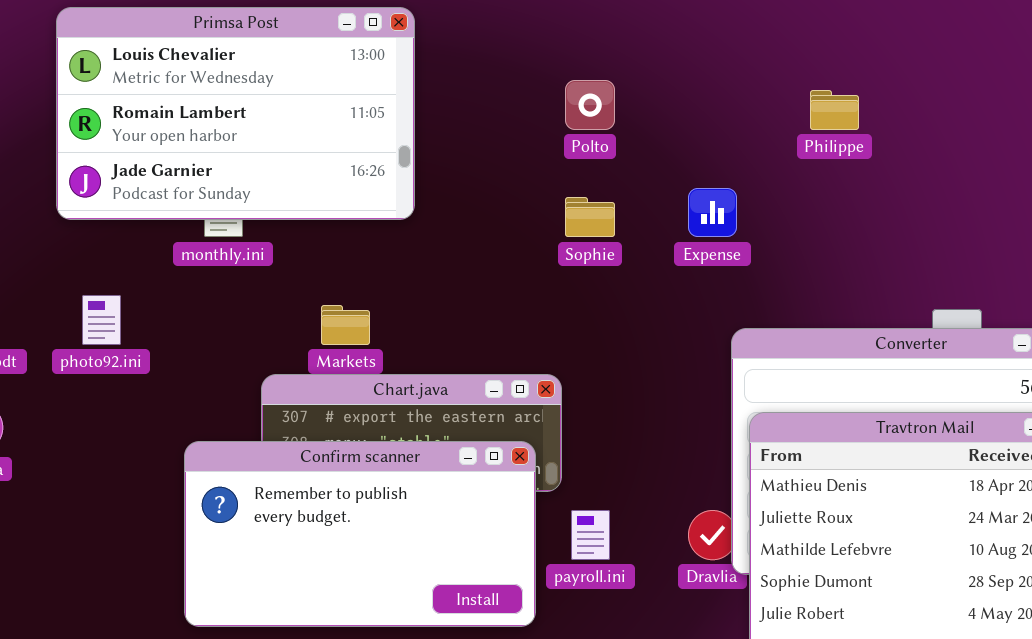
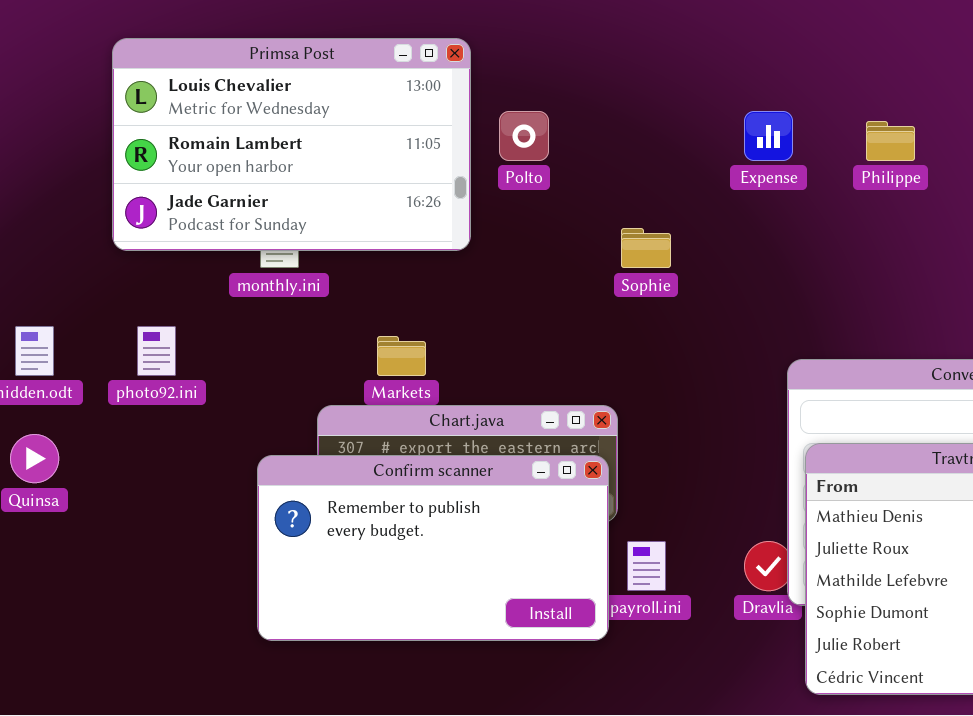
Polto: [565,80,615,130] -> [499,111,549,161], moved
Expense: [688,188,737,237] -> [744,111,793,161], moved
Confirm scanner: [184,441,536,627] -> [257,455,609,641], moved

